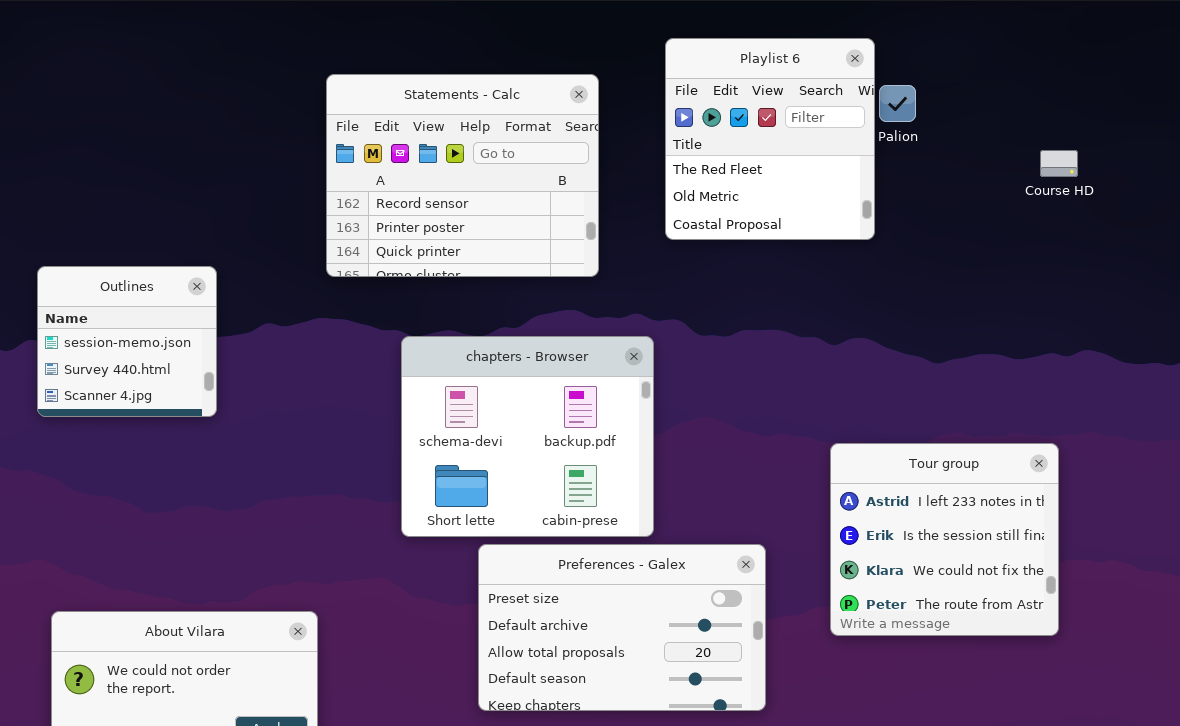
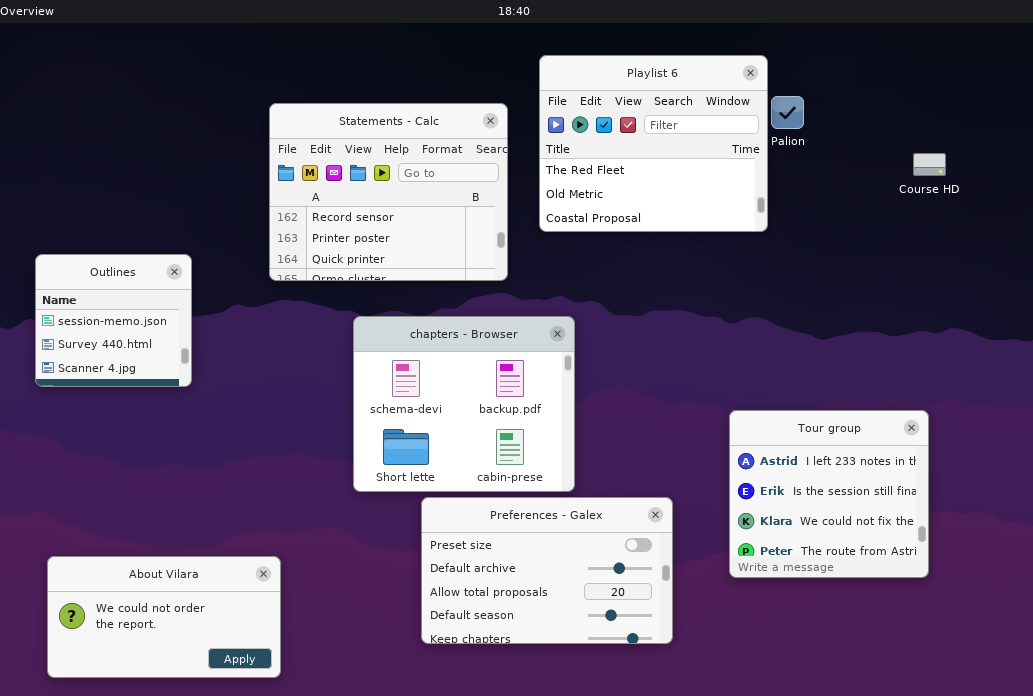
Playlist 6: [665,38,875,240] -> [539,55,768,232], resized
Statements - Calc: [326,74,599,277] -> [269,103,508,281], moved

